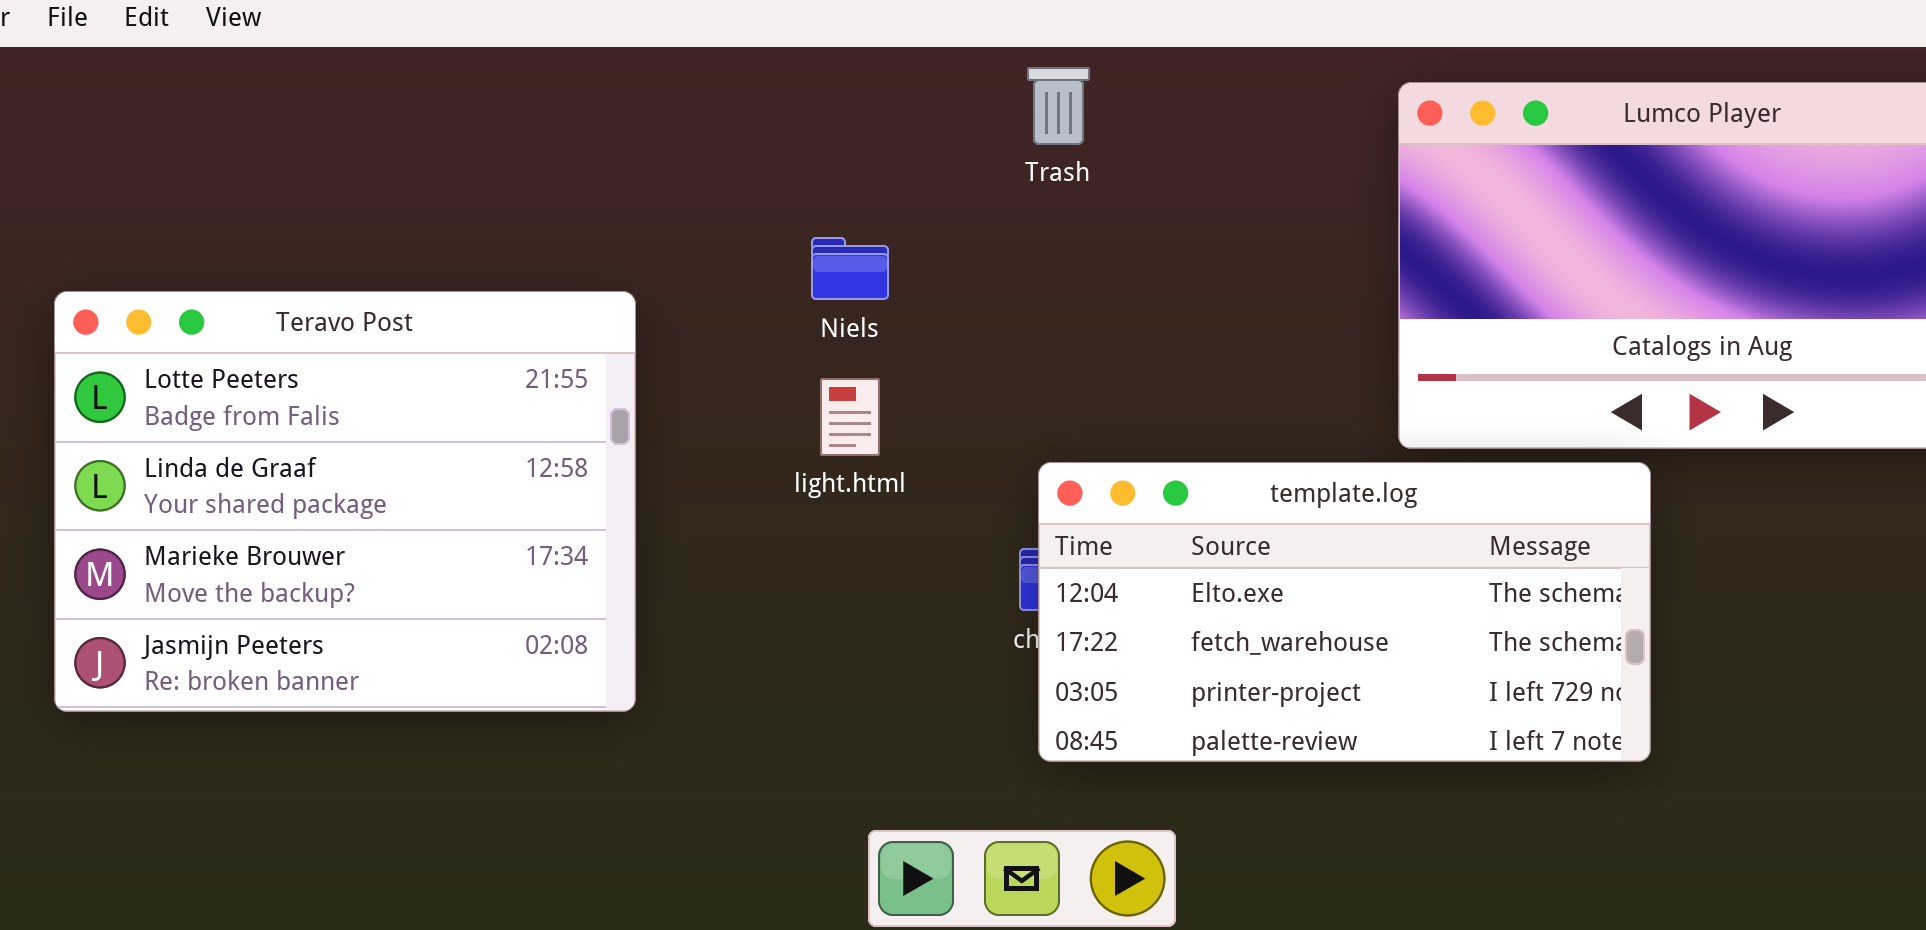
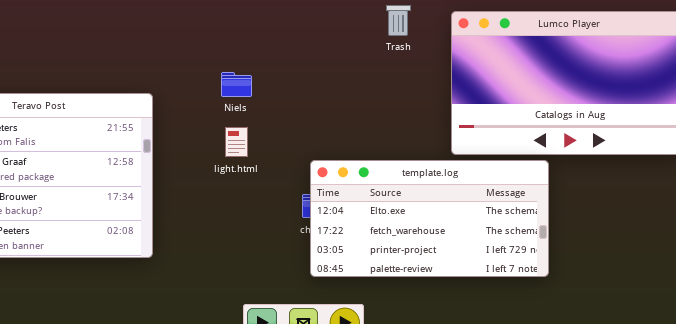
Trash: [1027,67,1090,145] -> [386,5,411,36], moved

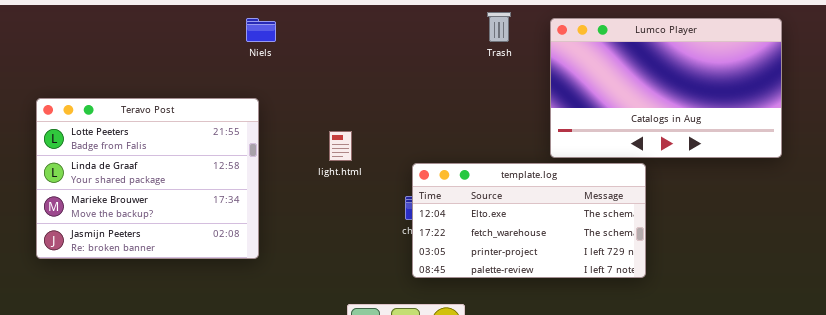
Niels: [221,72,252,97] -> [246,18,276,42], moved

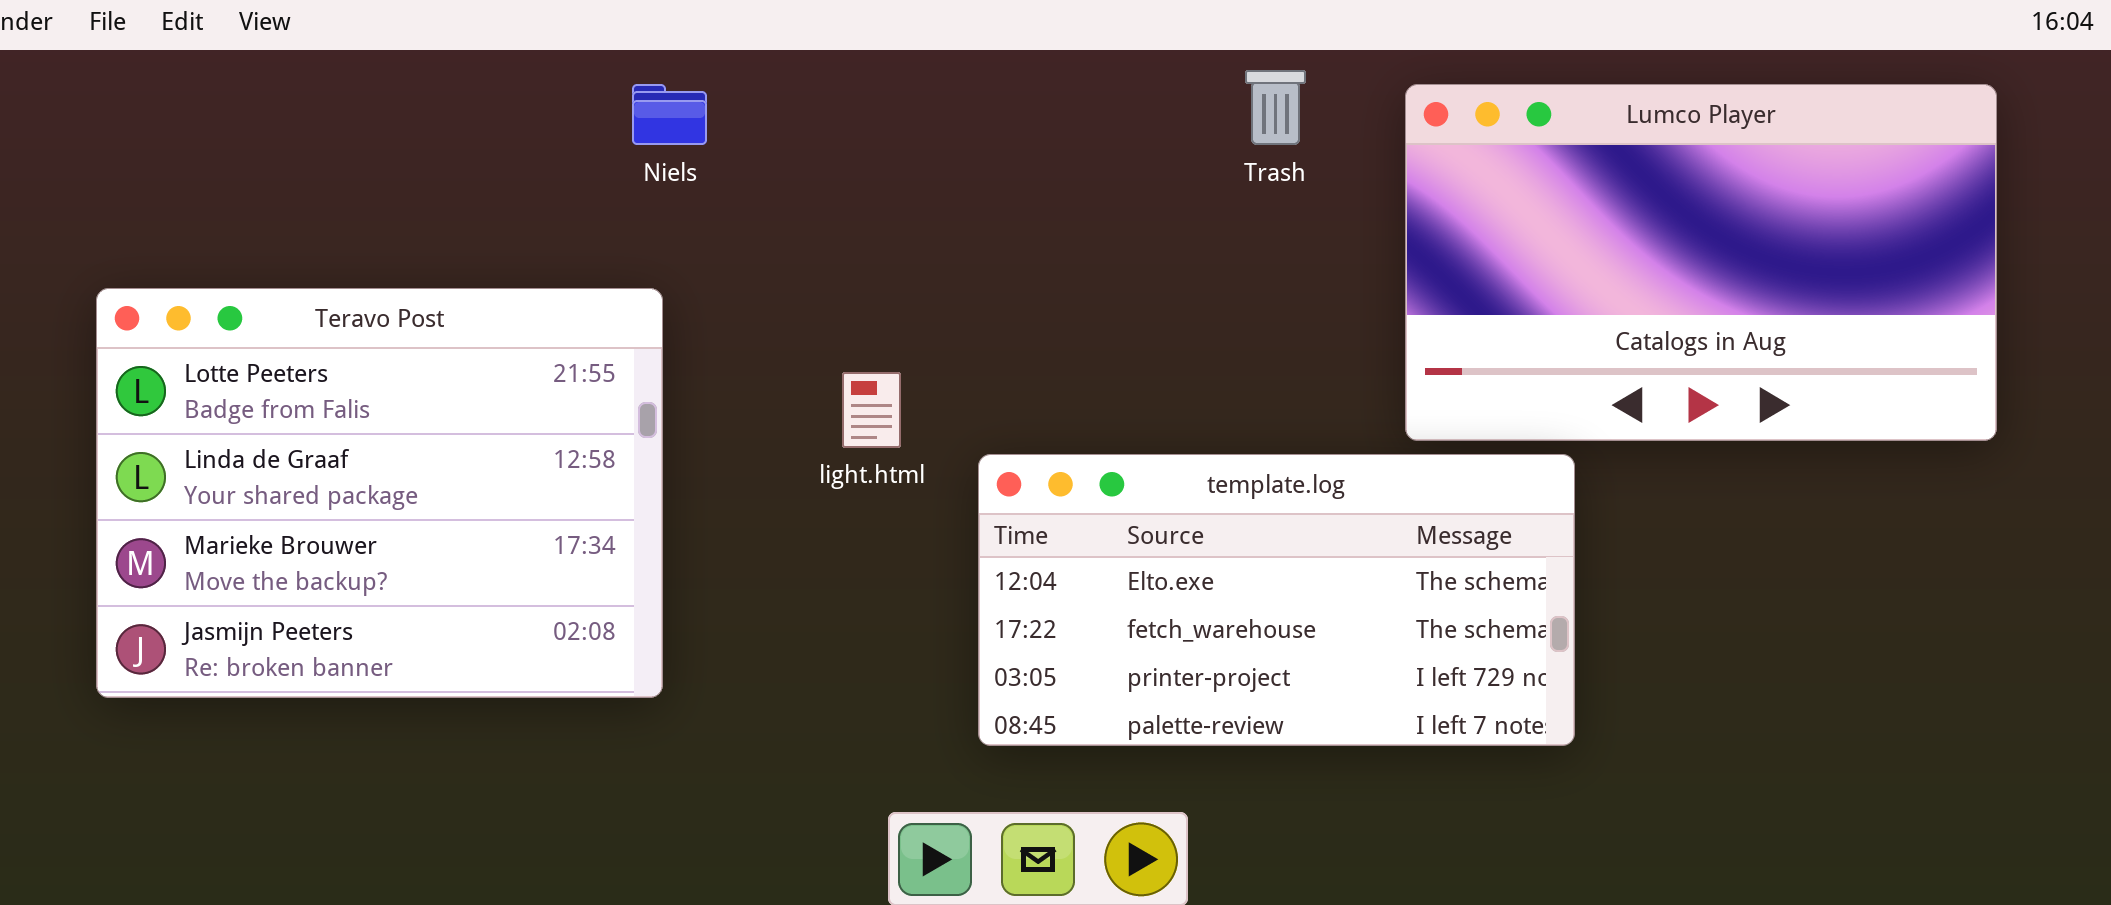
template.log: [412,163,646,278] -> [978,454,1575,746], moved

